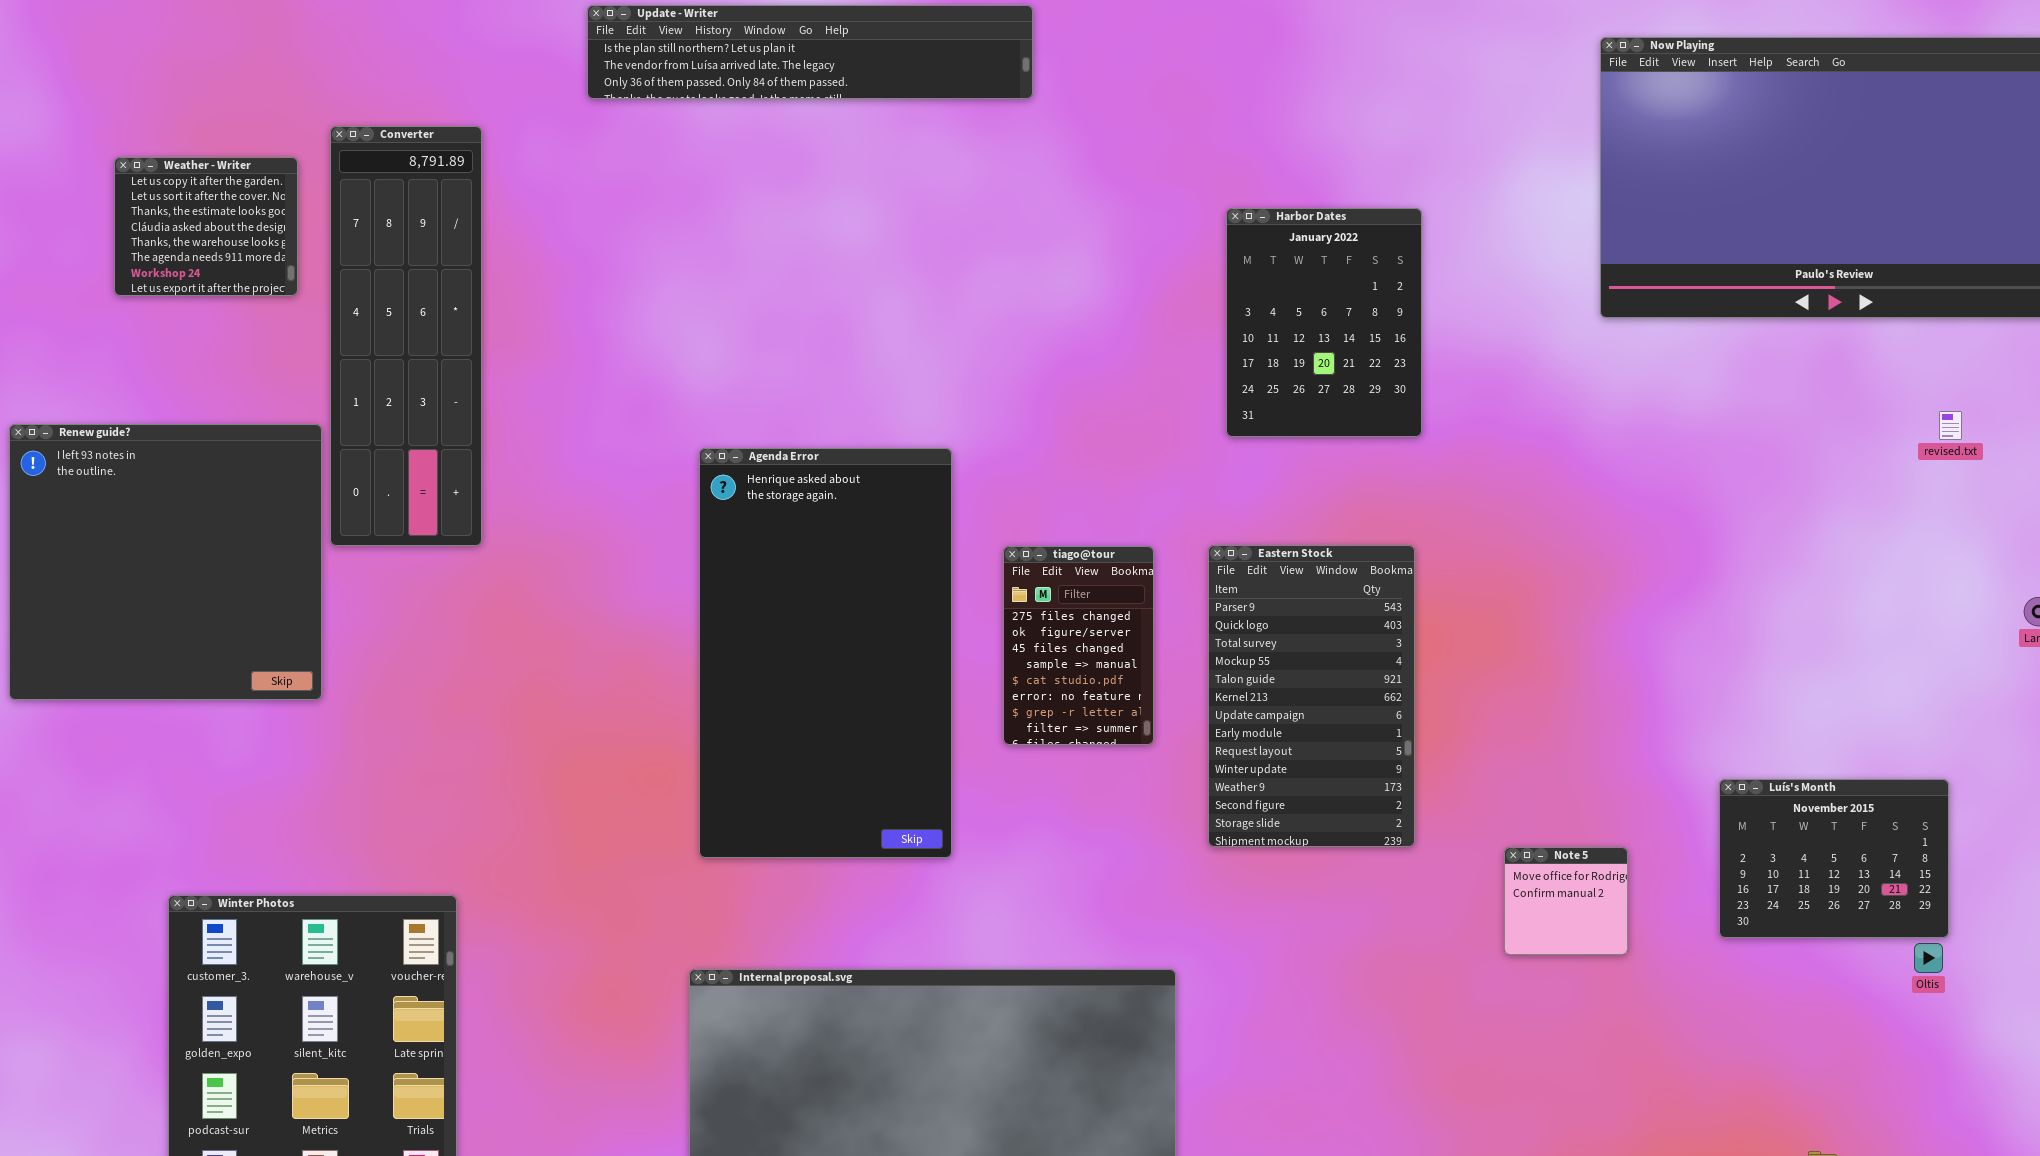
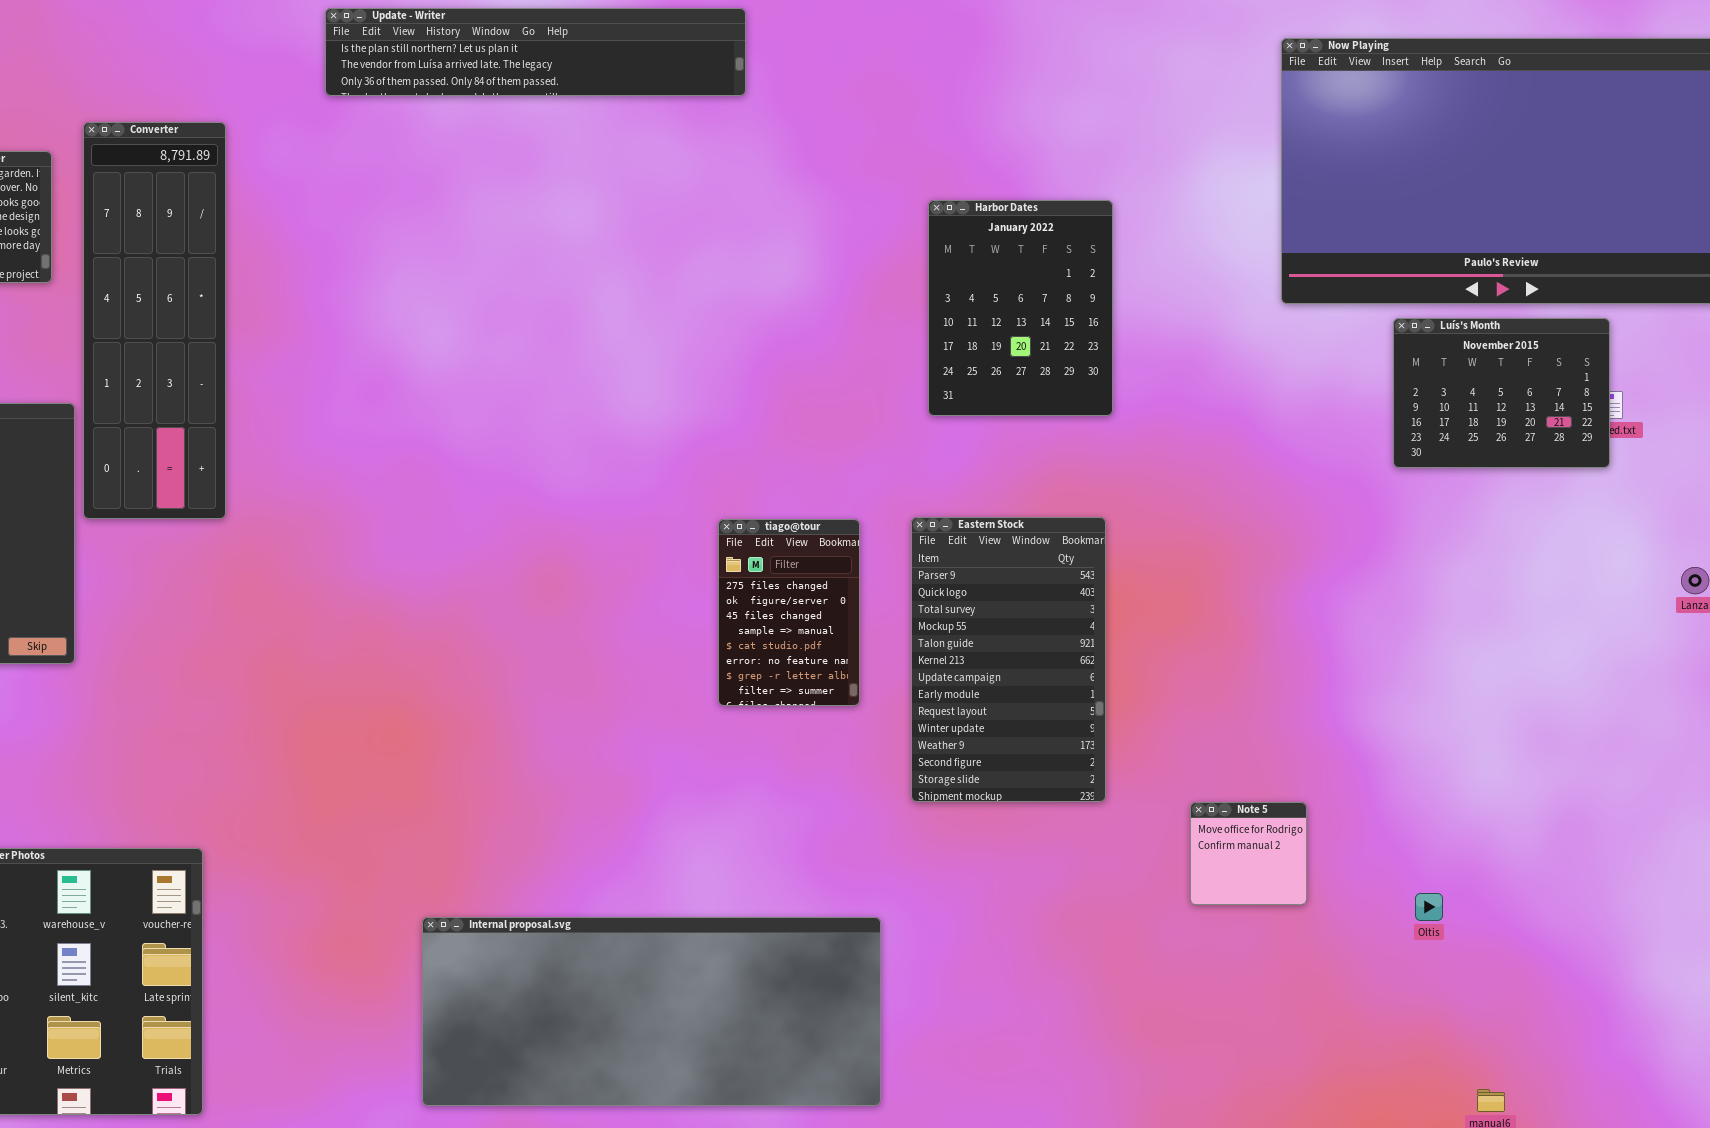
Agenda Error: [699,448,952,858] -> none, closed
Luís's Month: [1719,779,1949,938] -> [1393,318,1610,468], moved
Oltis: [1914,943,1943,973] -> [1415,893,1443,921], moved

